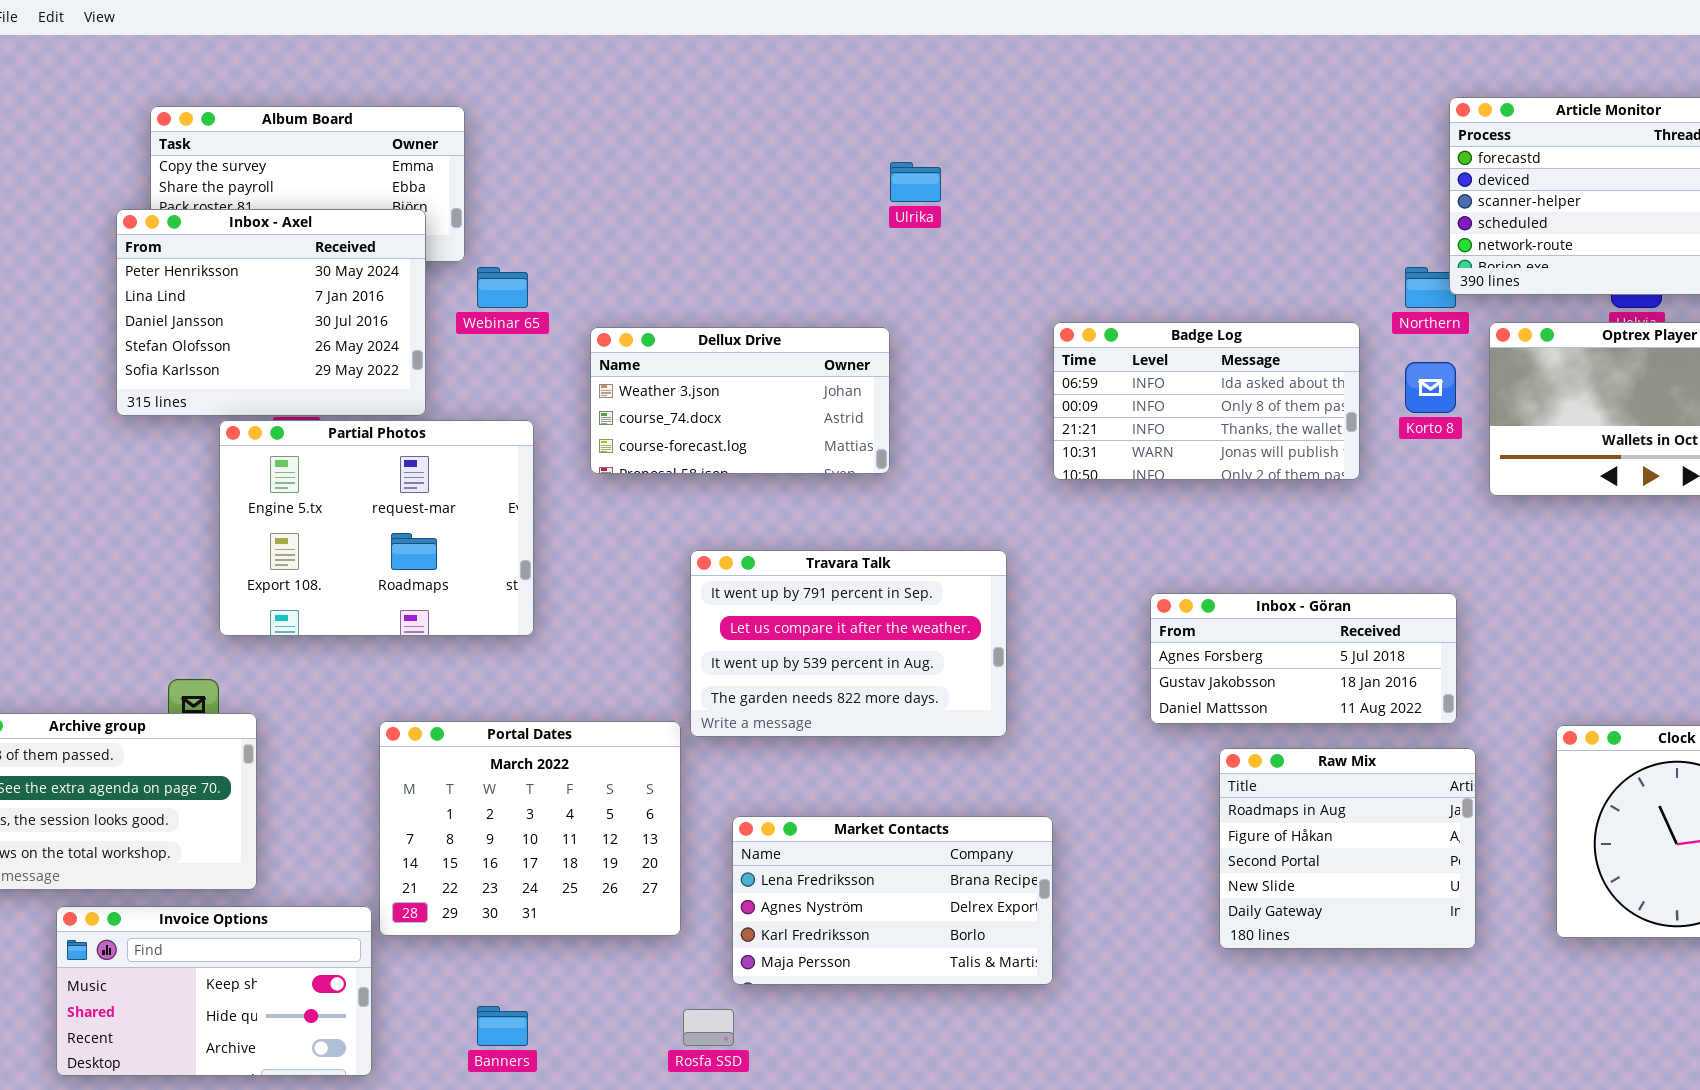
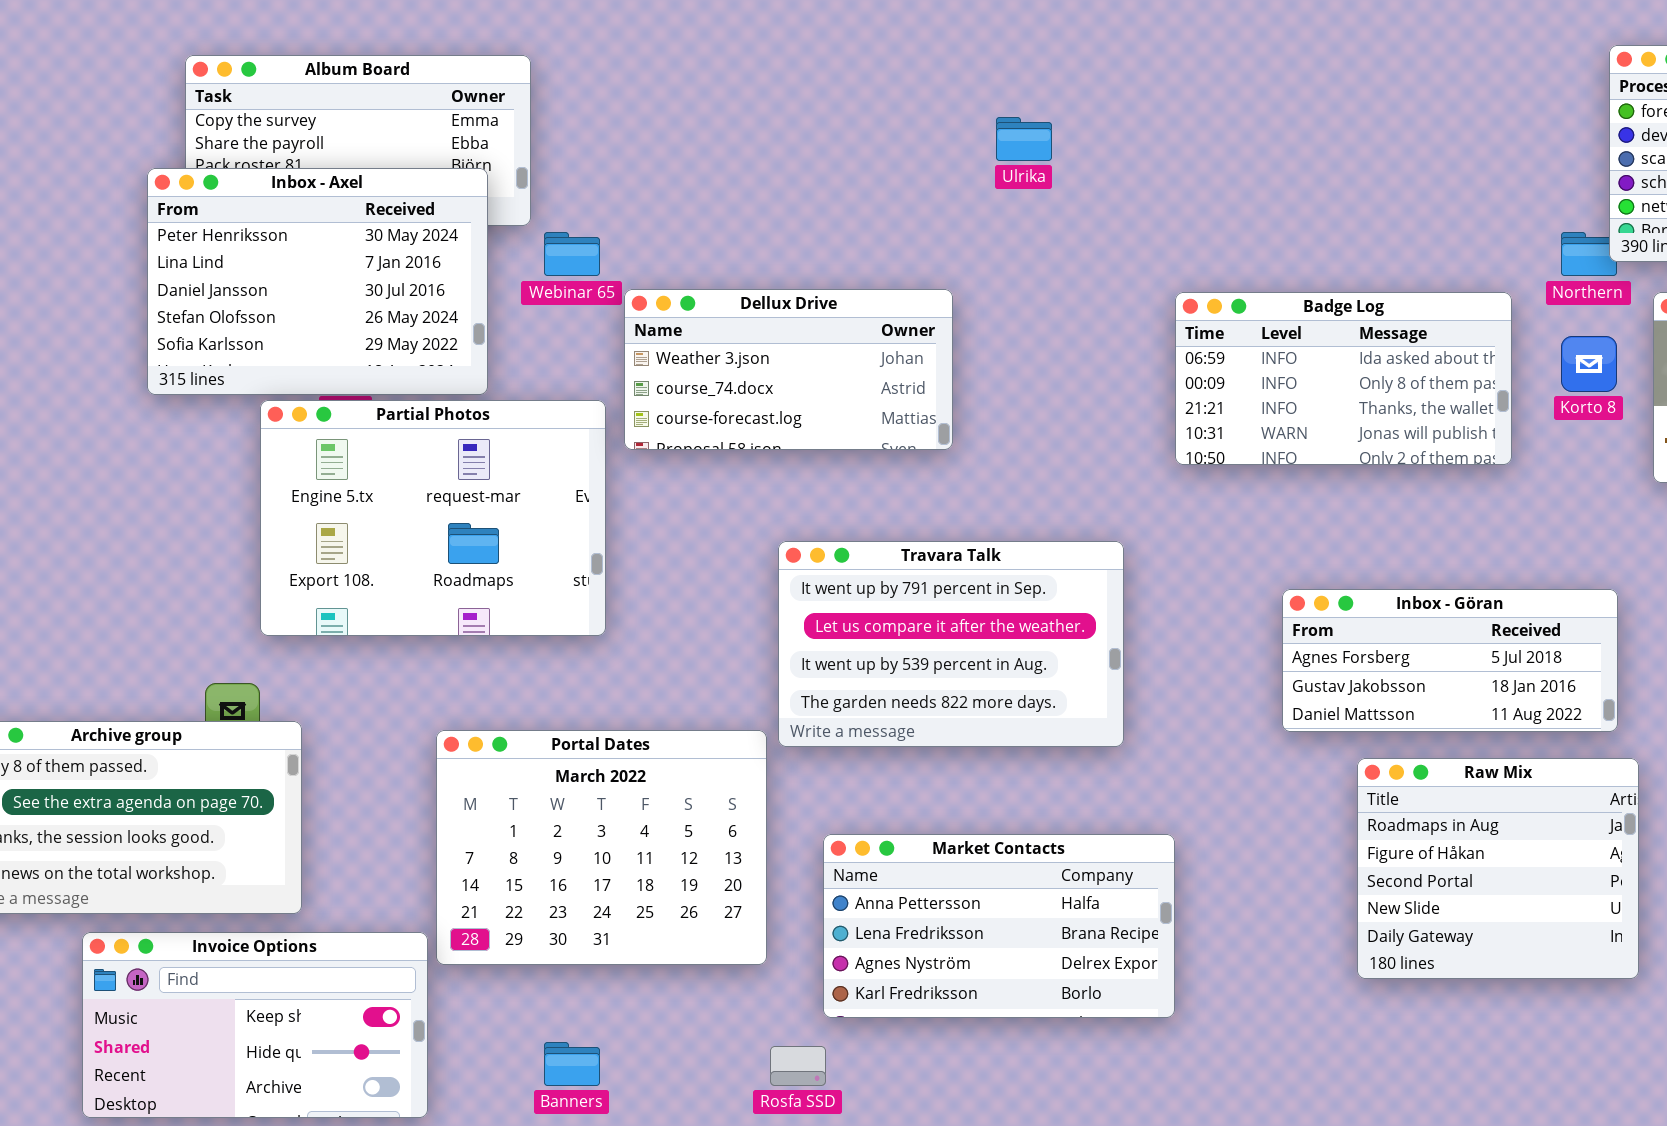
Dellux Drive: [590,327,890,474] -> [624,289,953,450], moved
Market Contacts: [732,816,1053,985] -> [823,834,1175,1018], scrolled up 1 row

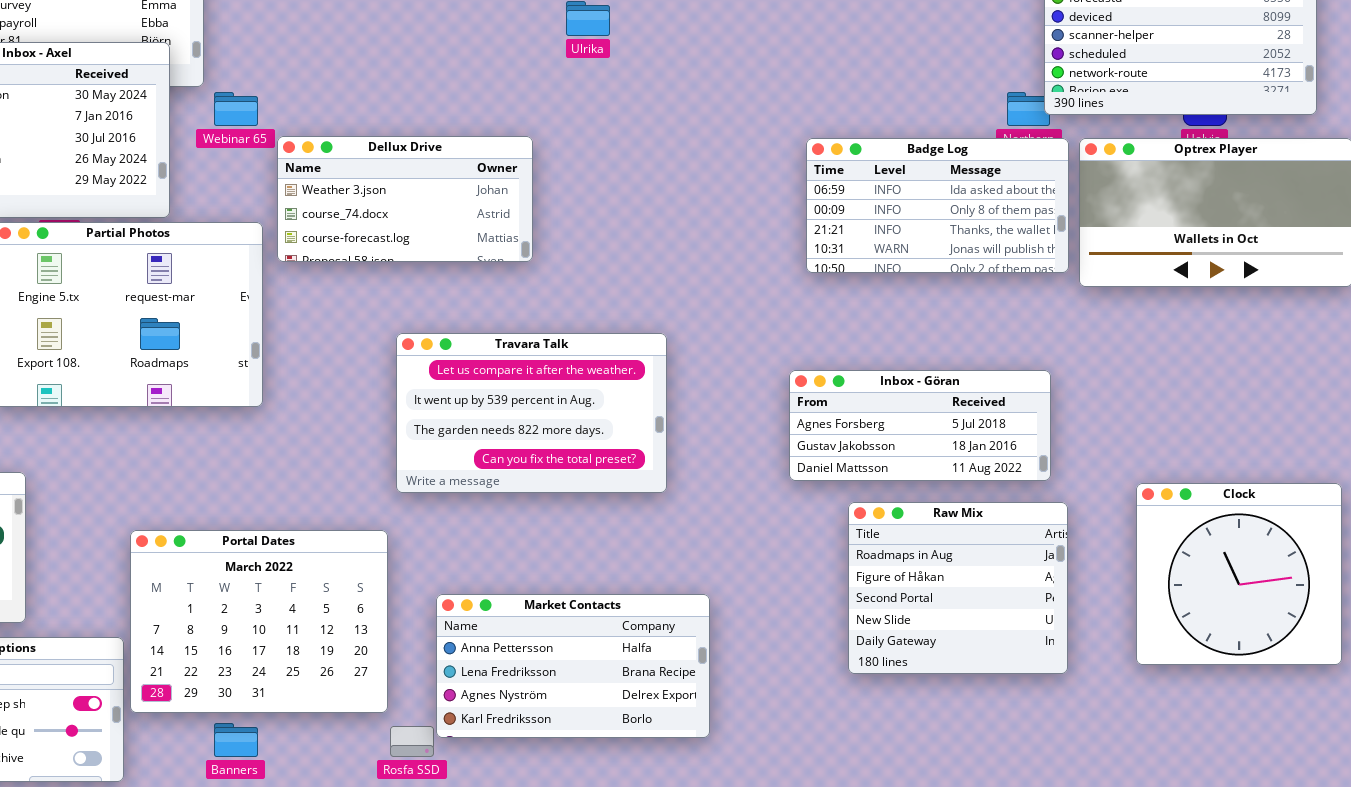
Badge Log: [1175,292,1512,465] -> [806,138,1069,273], moved
Travara Talk: [778,541,1124,747] -> [396,333,667,493], scrolled down 1 row
Portal Dates: [436,730,767,965] -> [130,530,388,713], moved
Market Contacts: [823,834,1175,1018] -> [436,594,710,738], moved

